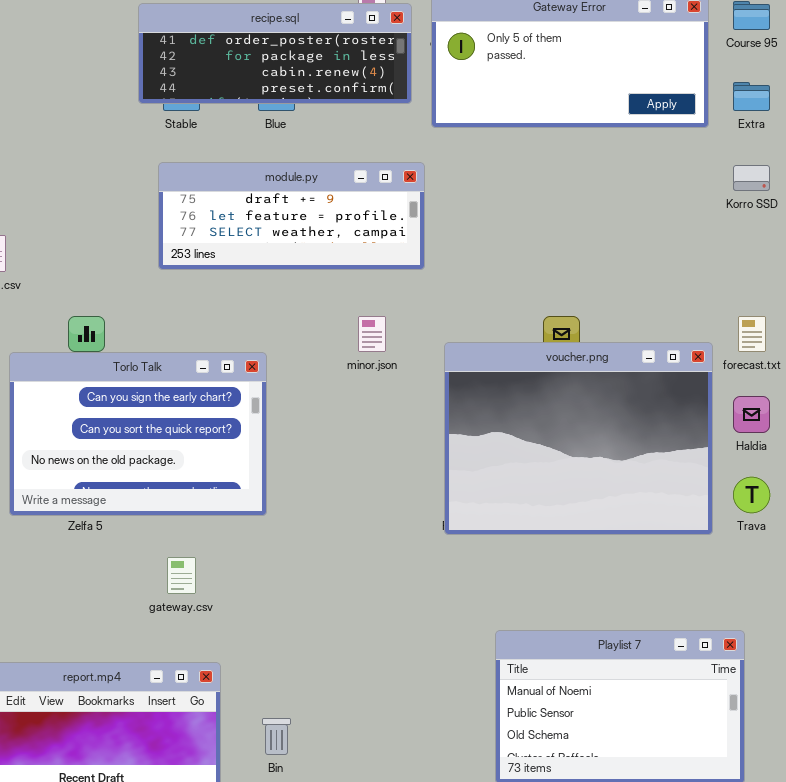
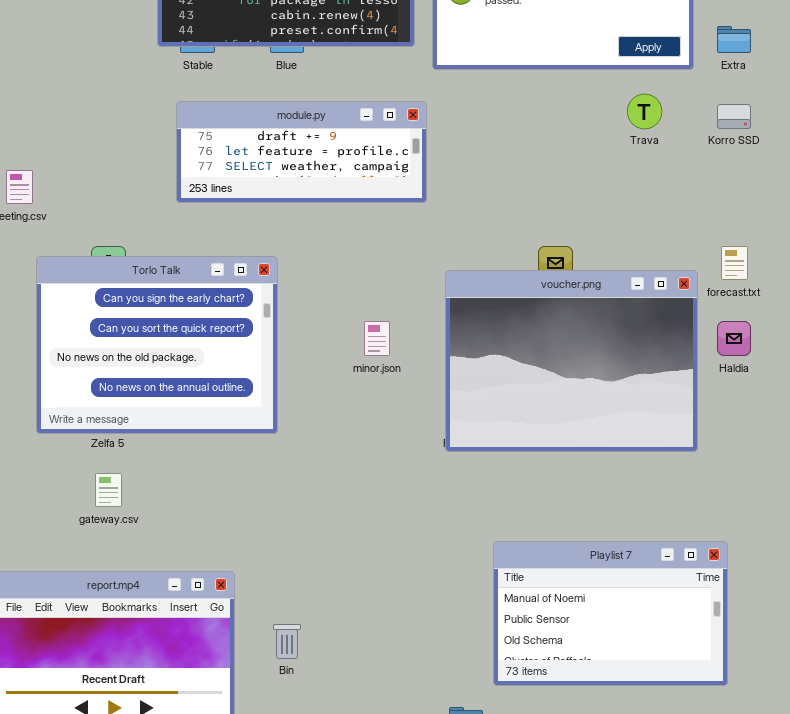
minor.json: [358,316,386,352] -> [364,321,390,356], moved
Torlo Talk: [9,352,267,516] -> [36,256,278,434], resized
Trava: [733,477,770,513] -> [627,94,662,129], moved
gateway.csv: [167,557,196,594] -> [95,473,122,507], moved

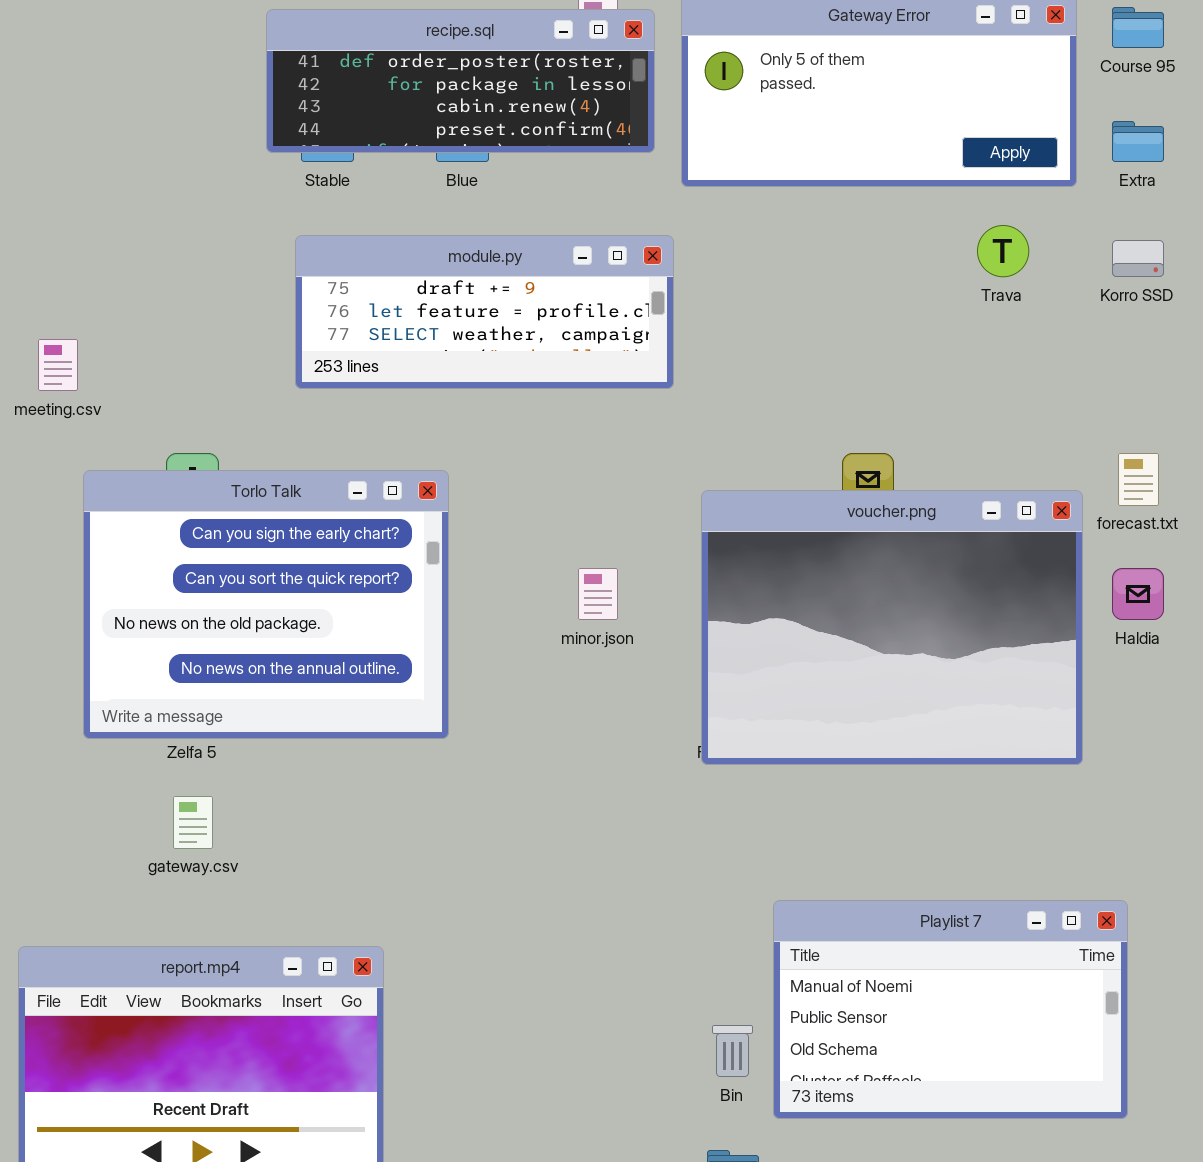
Bin: [273,624,301,659] -> [712,1025,753,1077], moved

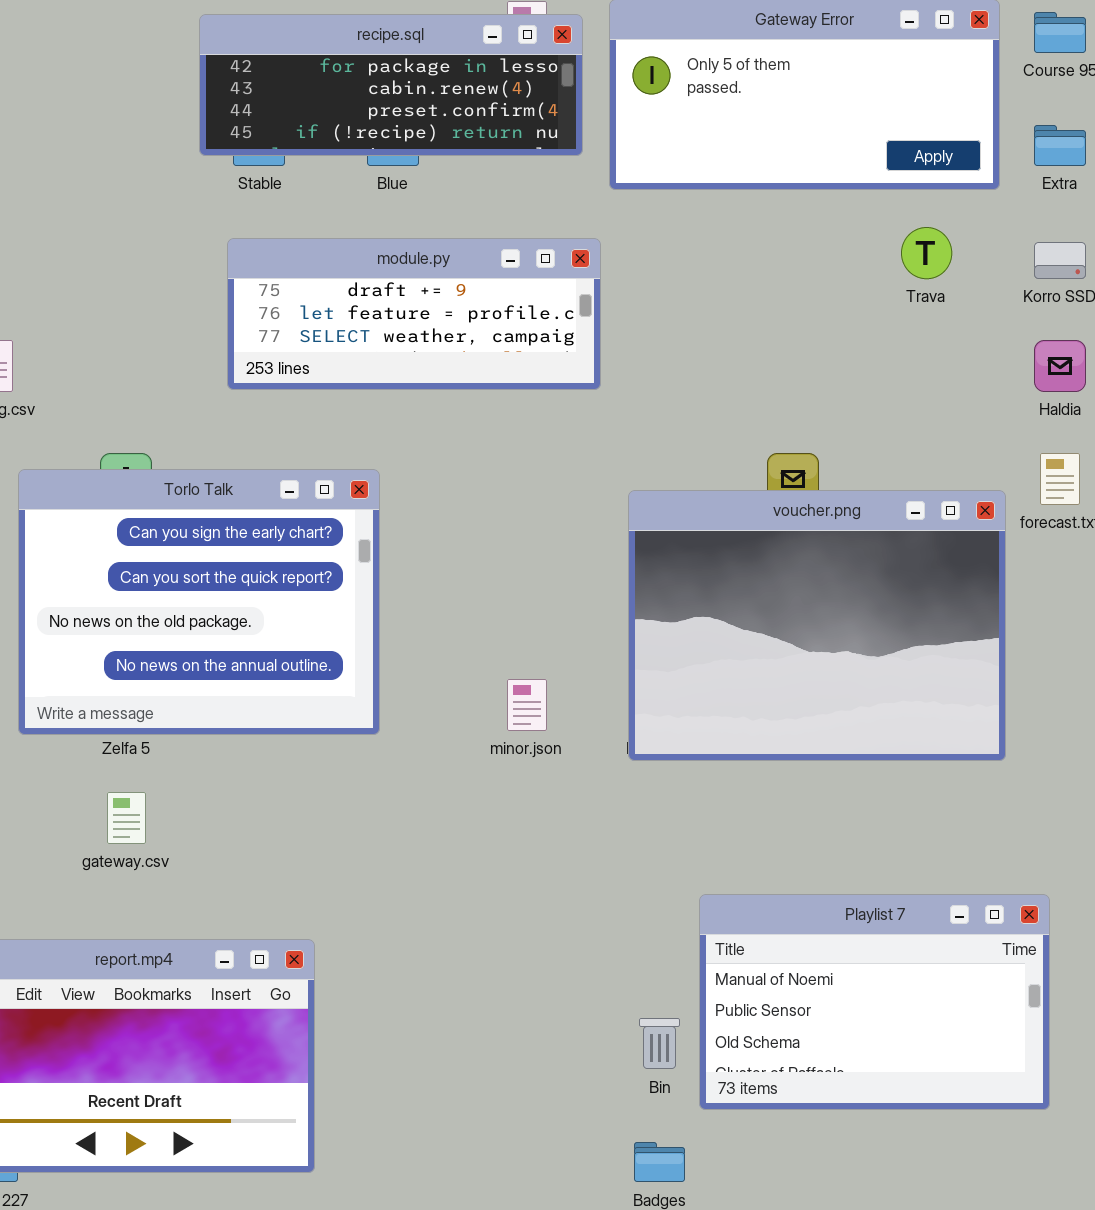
recipe.sql: [266,9,655,153] -> [199,14,583,156], scrolled down 1 row
minor.json: [578,568,618,620] -> [507,679,547,731], moved
Haldia: [1112,568,1164,620] -> [1034,340,1086,392], moved

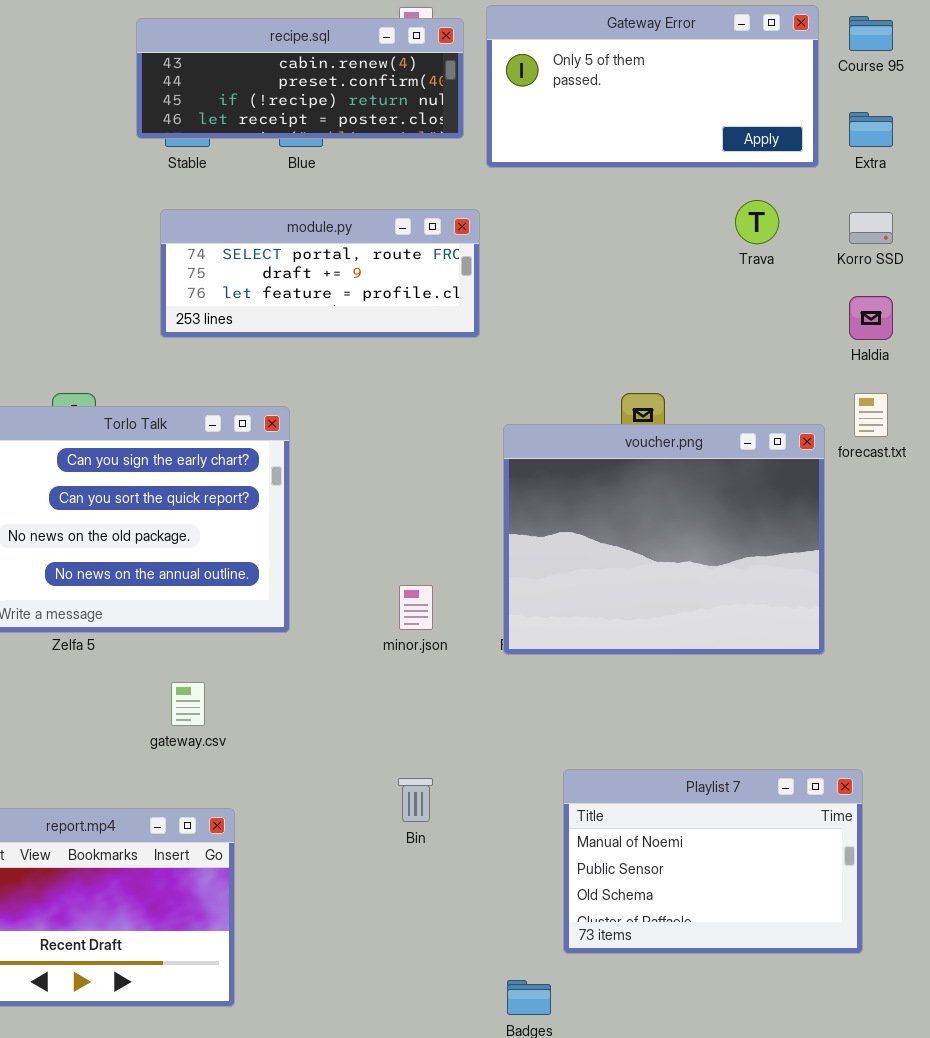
recipe.sql: [199,14,583,156] -> [136,18,464,139], scrolled down 1 row
module.py: [227,238,601,390] -> [160,209,480,338], scrolled up 1 row
gateway.csv: [107,792,146,844] -> [171,682,205,726], moved
Bin: [639,1018,680,1069] -> [398,778,433,822], moved

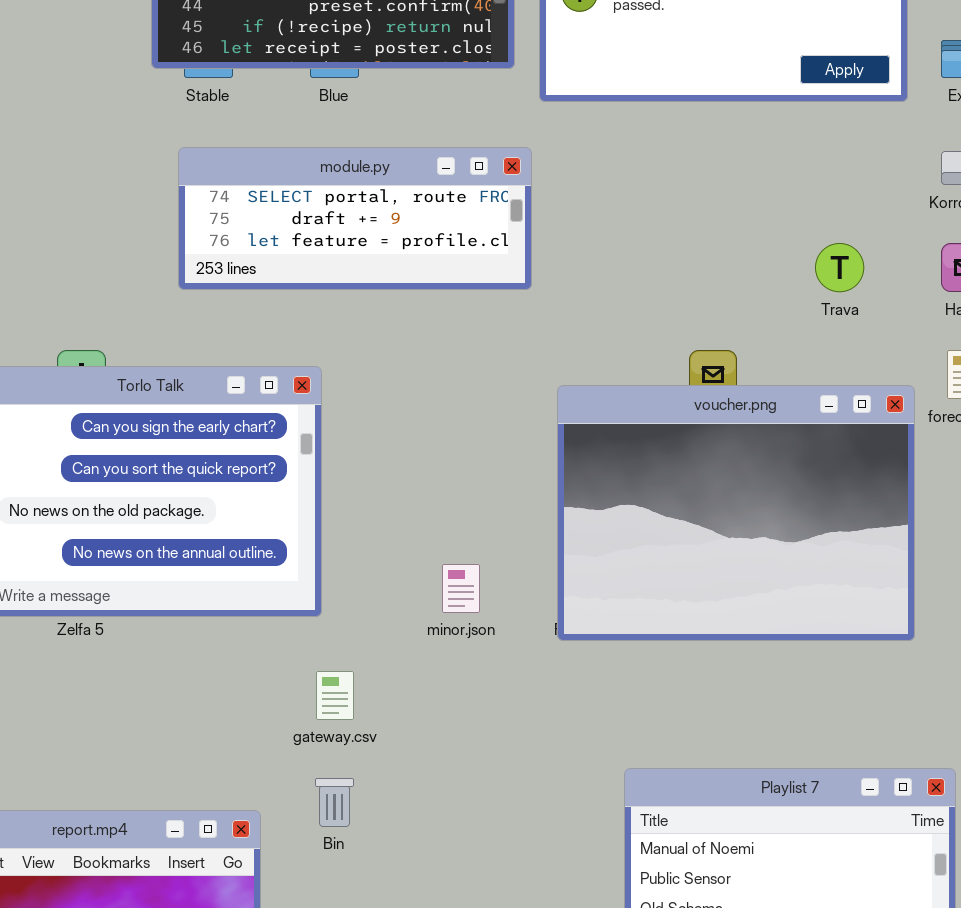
Trava: [735,200,779,244] -> [815,243,864,292], moved
gateway.csv: [171,682,205,726] -> [316,671,354,720], moved
Bin: [398,778,433,822] -> [315,778,354,827], moved

